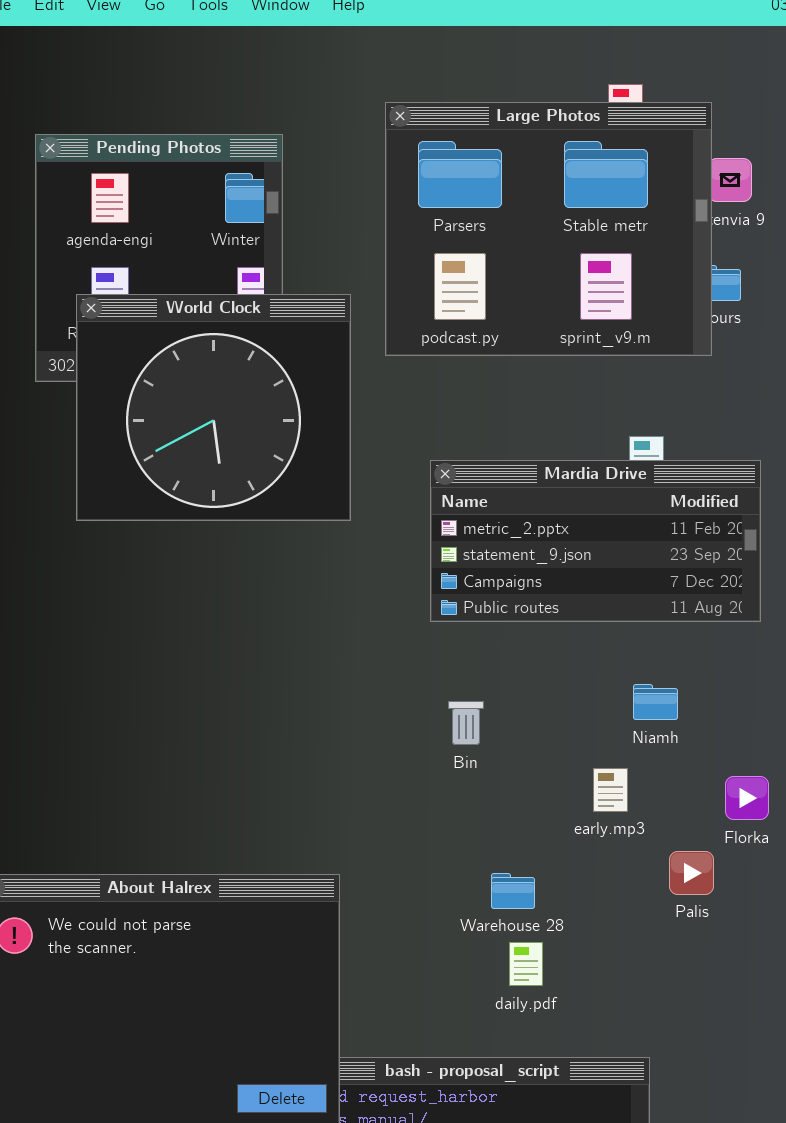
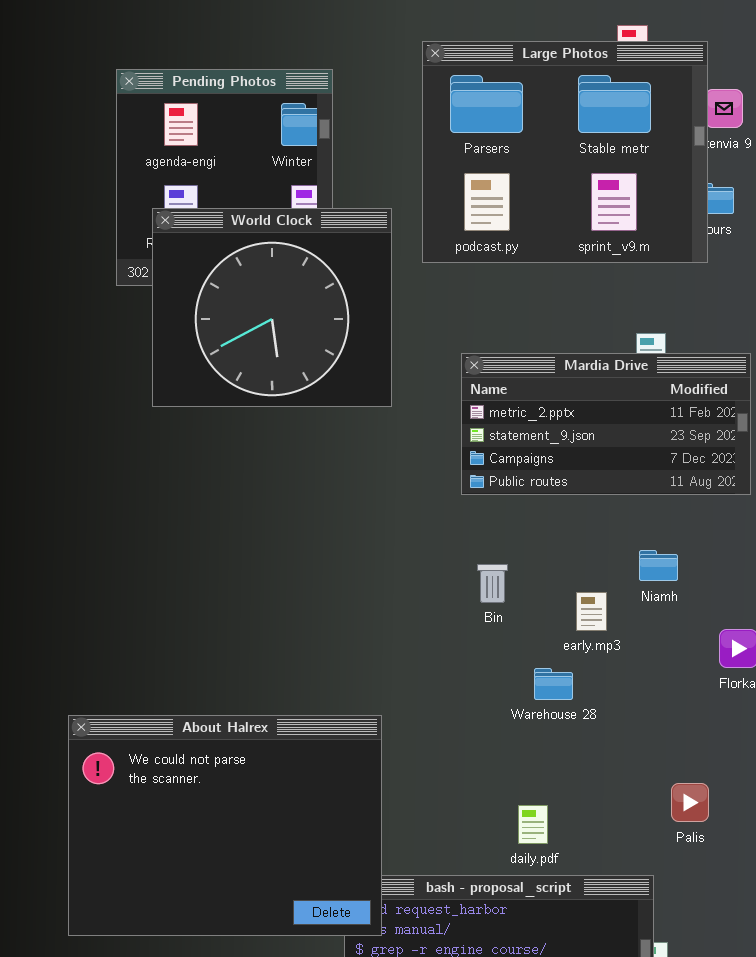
early.mp3: [593,768,628,812] -> [576,592,607,631], moved
Palis: [669,851,714,895] -> [671,783,709,822], moved
Warehouse 28: [491,873,535,909] -> [534,668,573,700], moved
daily.pdf: [509,942,543,986] -> [518,805,548,844], moved

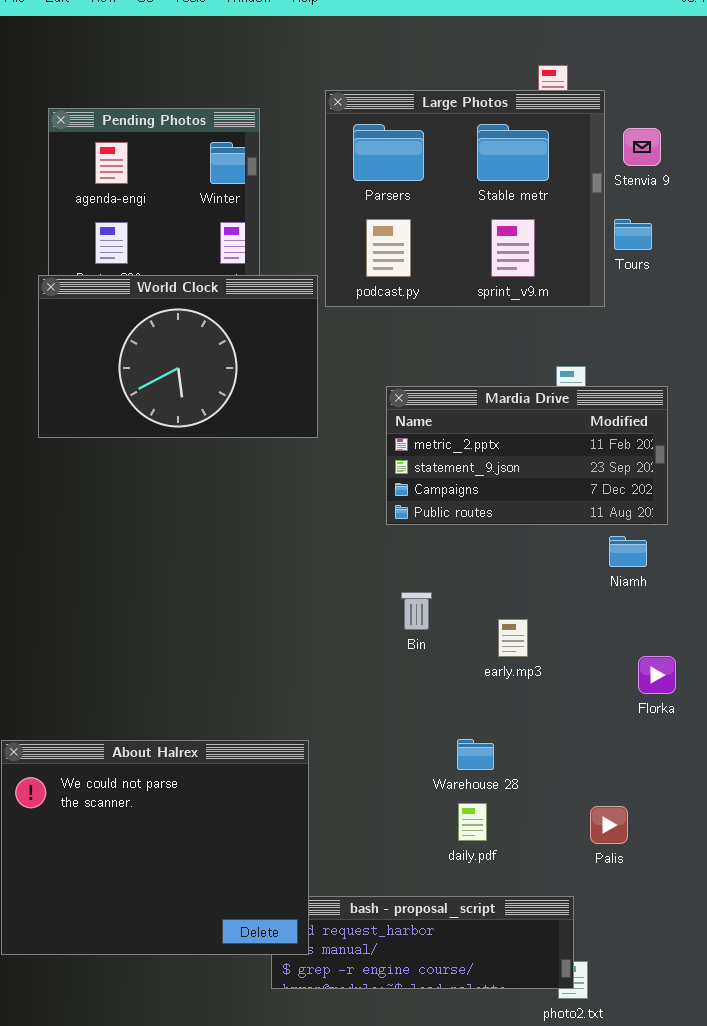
Large Photos: [422,41,708,263] -> [325,90,605,307], moved
World Clock: [152,208,392,407] -> [38,275,318,438], resized
Niamh: [639,550,678,581] -> [609,536,647,567], moved
Warehouse 28: [534,668,573,700] -> [457,739,494,770], moved
daily.pdf: [518,805,548,844] -> [458,803,487,841], moved

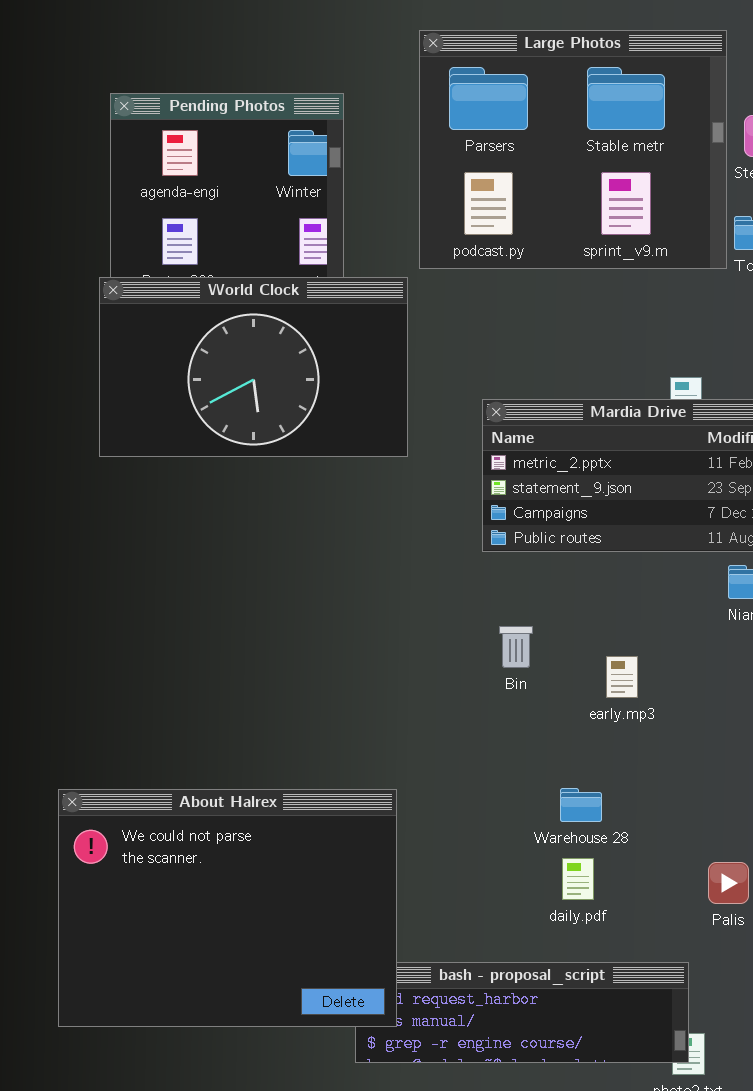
Large Photos: [325,90,605,307] -> [419,30,727,269], moved

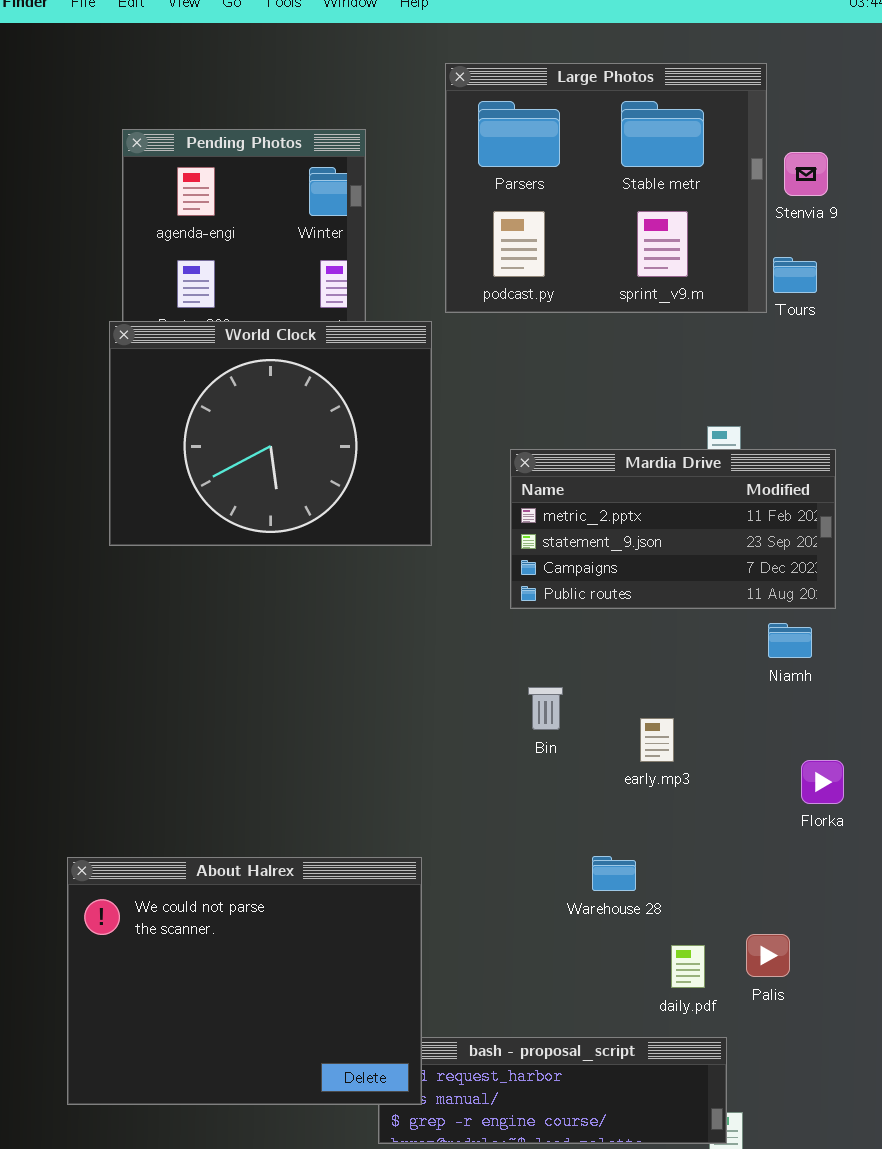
World Clock: [99,277,408,457] -> [109,321,432,546], resized
daily.pdf: [562,858,594,900] -> [671,945,705,988], moved

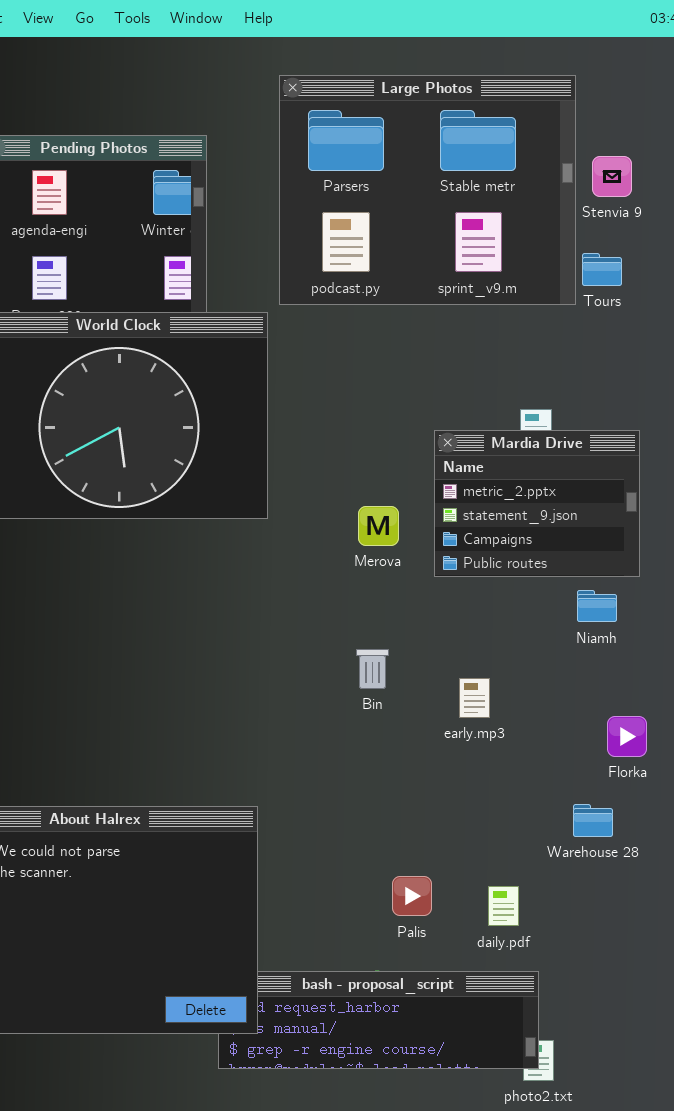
Mardia Drive: [510,449,836,609] -> [434,430,640,577], resized
Warehouse 28: [592,856,636,891] -> [573,804,613,837], moved
Palis: [746,934,790,977] -> [392,876,432,916], moved

